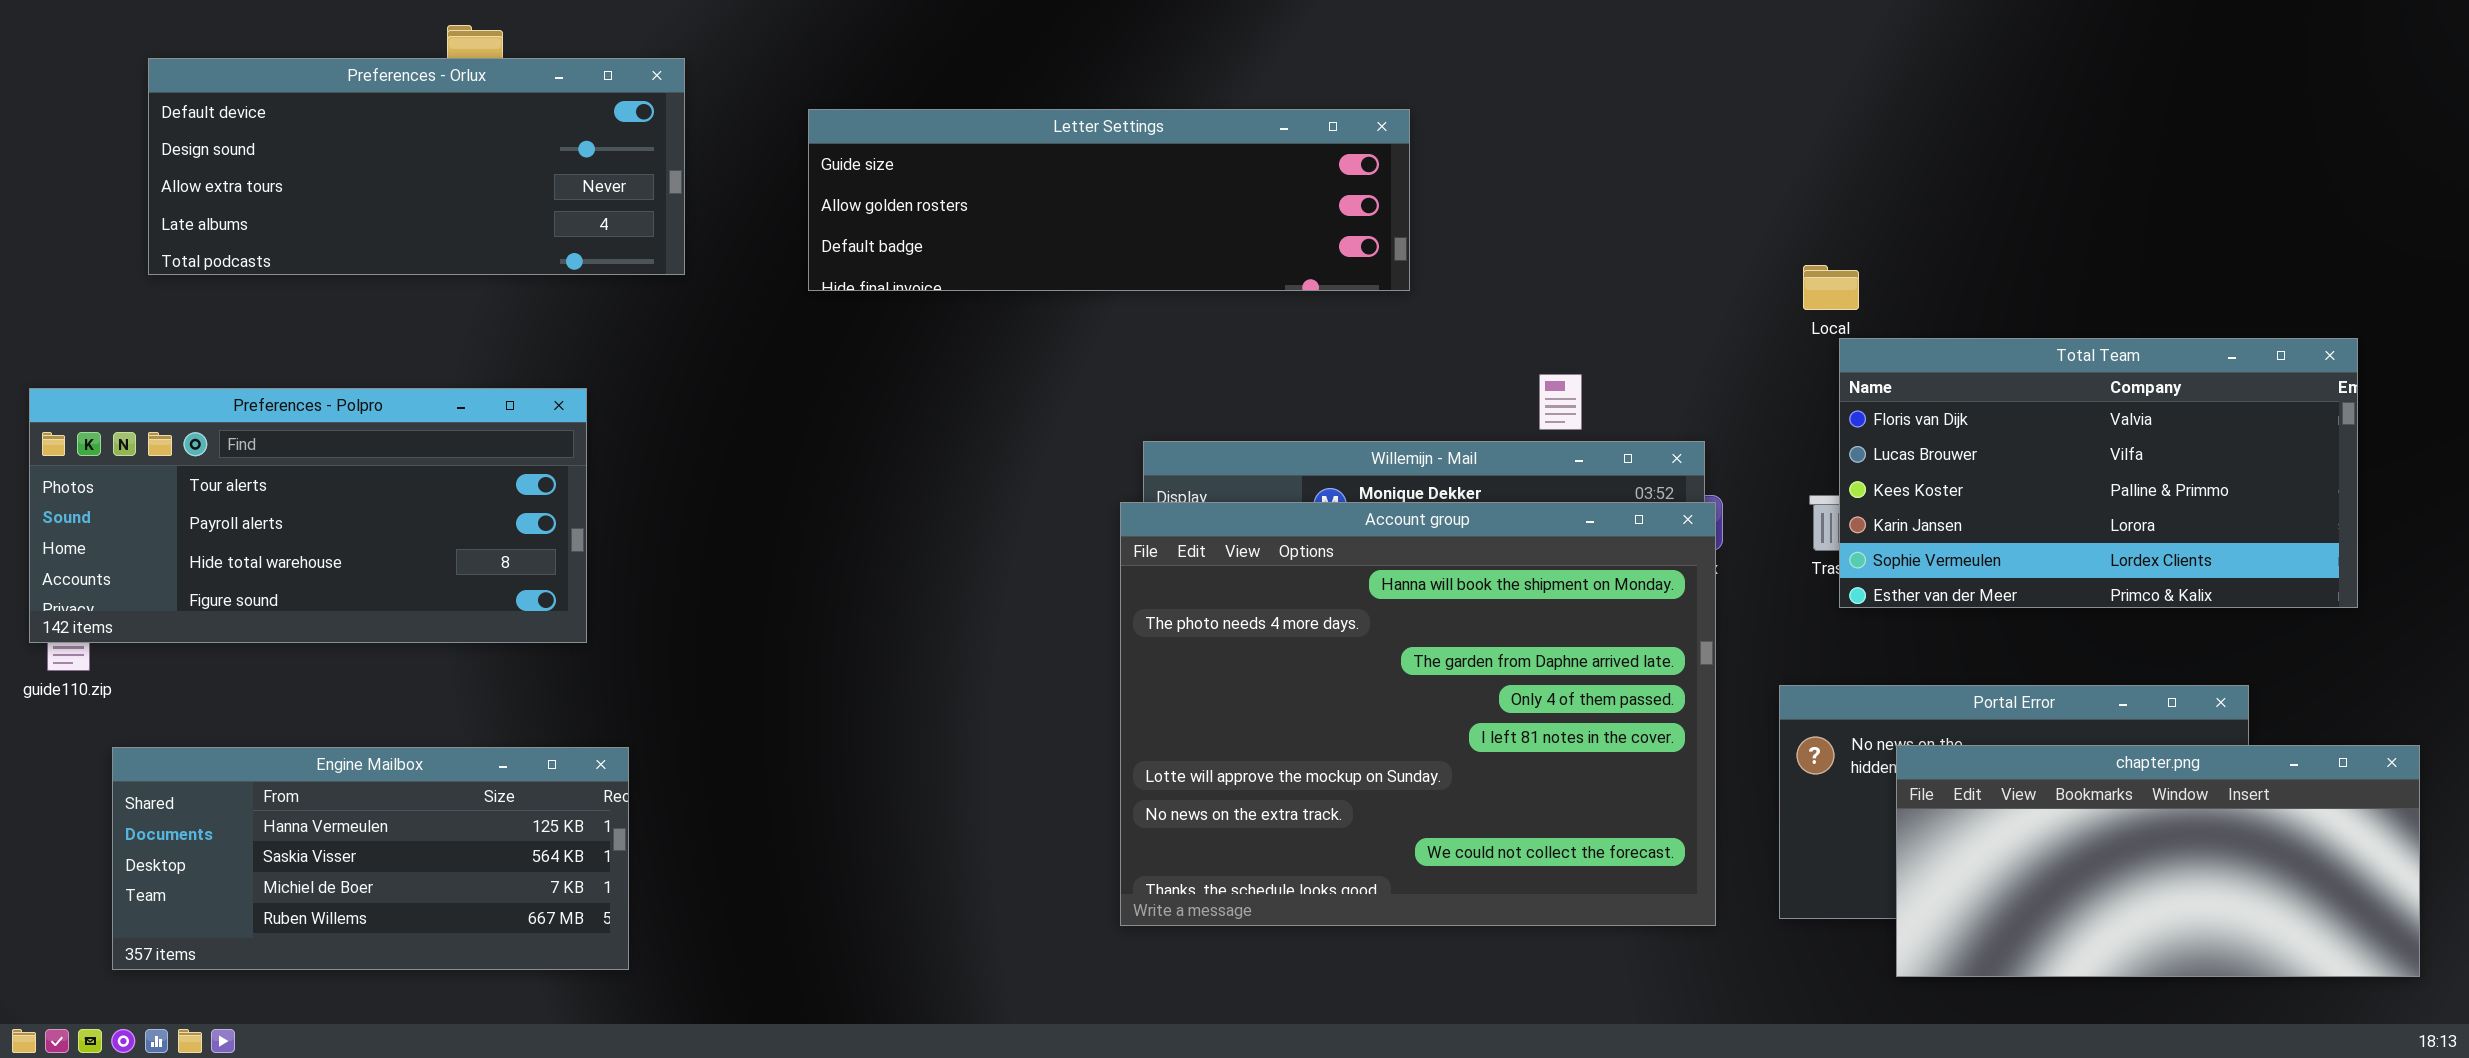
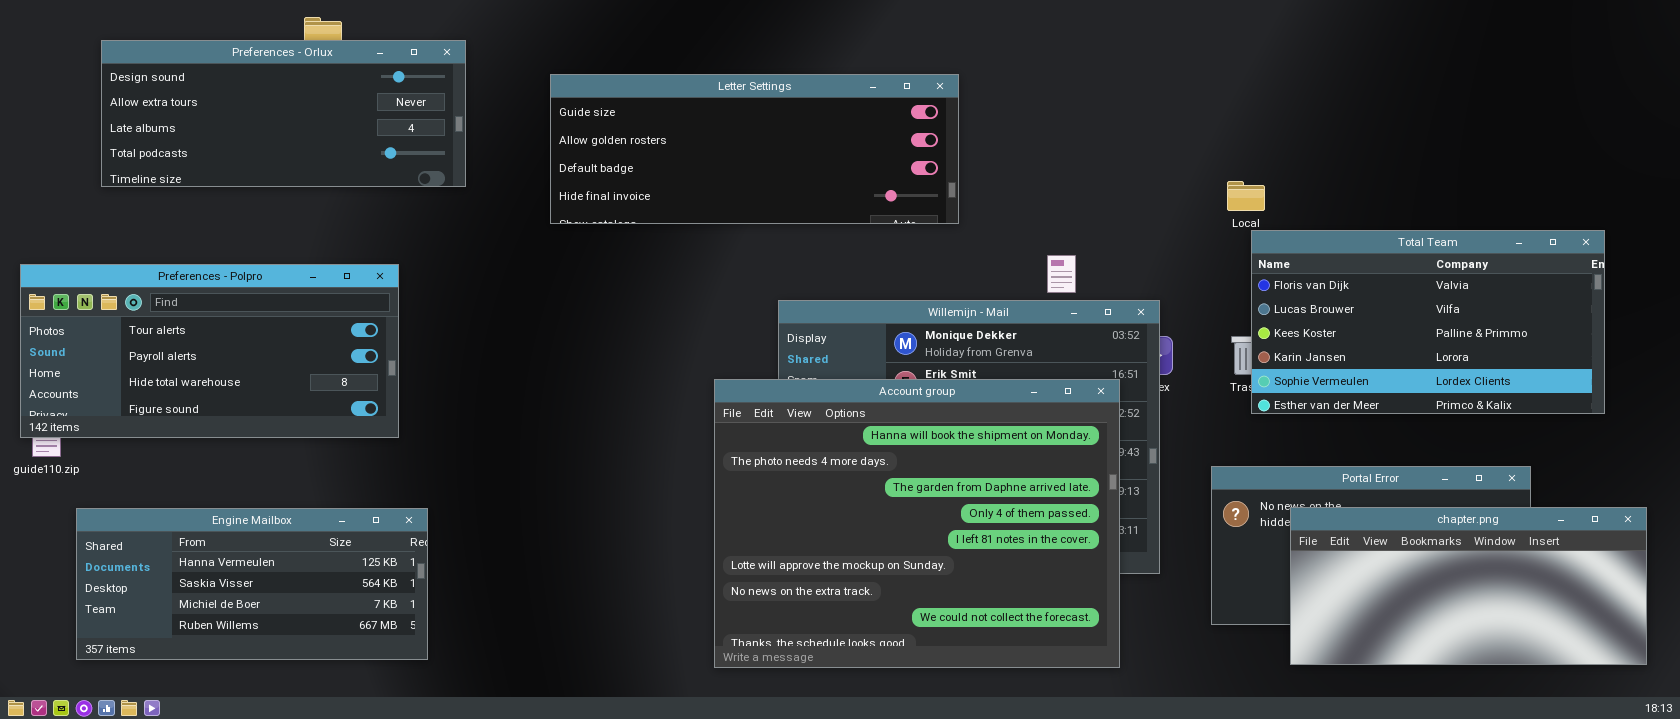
Preferences - Orlux: [148,58,685,275] -> [101,40,466,187], scrolled down 1 row
Letter Settings: [808,109,1410,291] -> [550,74,959,224], resized
Account group: [1120,502,1716,926] -> [714,379,1120,668], moved

